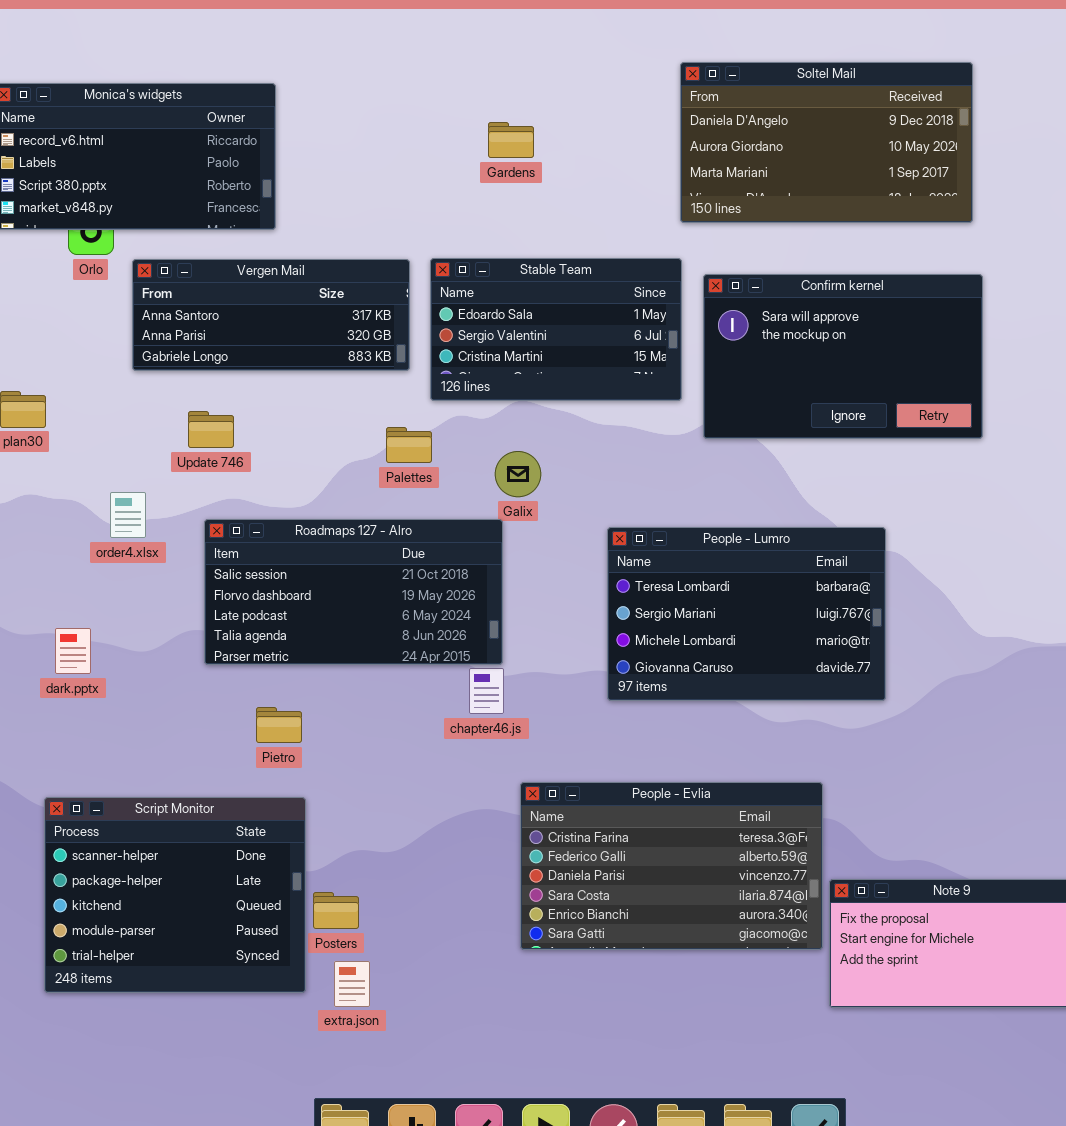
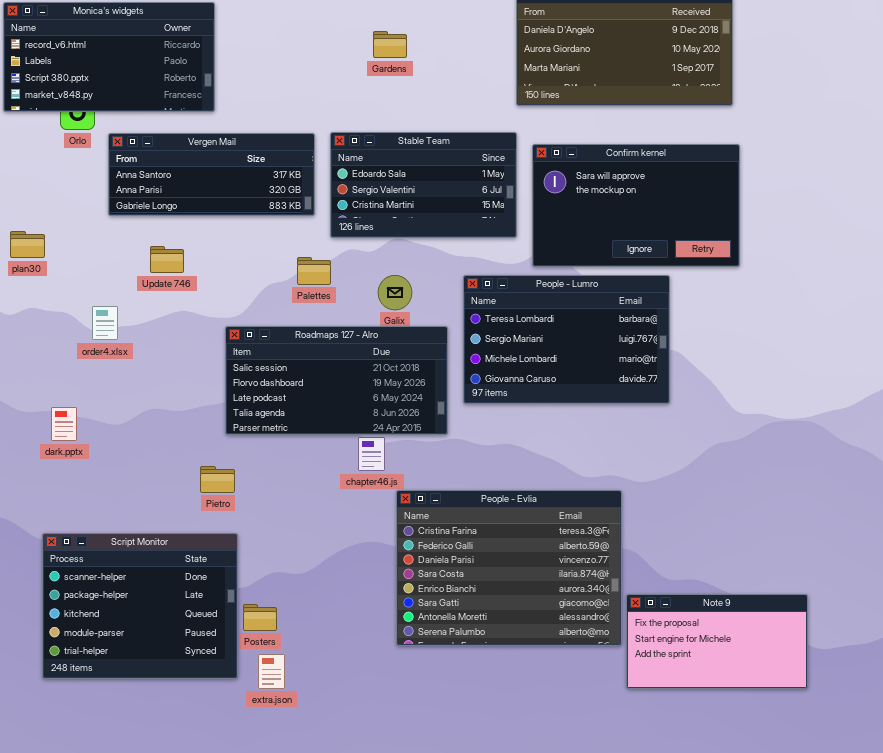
Roadmaps 127 - Alro: [204,519,503,665] -> [225,326,448,435], moved
People - Lumro: [607,527,886,701] -> [463,275,670,404], moved
People - Evlia: [520,782,823,950] -> [396,490,622,646], resized

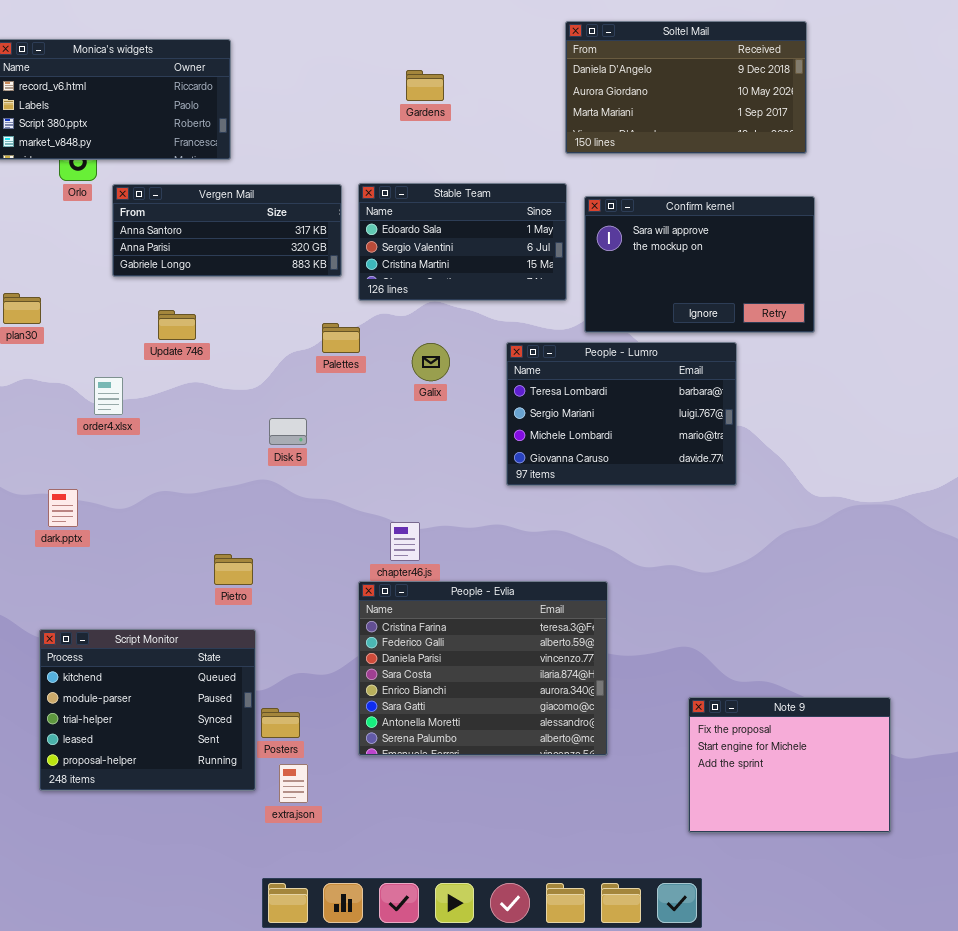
Roadmaps 127 - Alro: [225,326,448,435] -> none, closed
People - Evlia: [396,490,622,646] -> [358,581,608,756], moved
Script Monitor: [42,533,238,679] -> [39,629,256,791], scrolled down 2 rows
Note 9: [626,594,808,689] -> [688,697,891,833], resized

